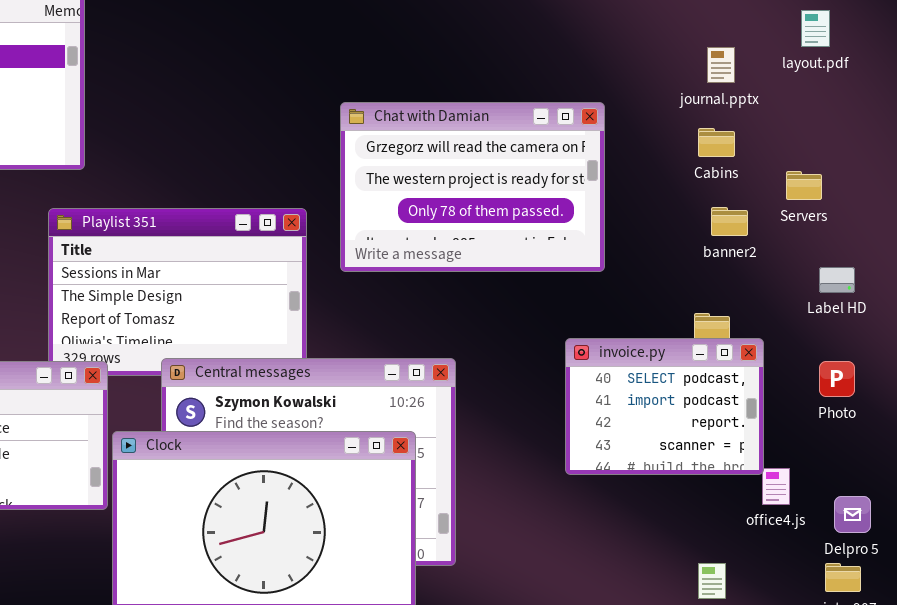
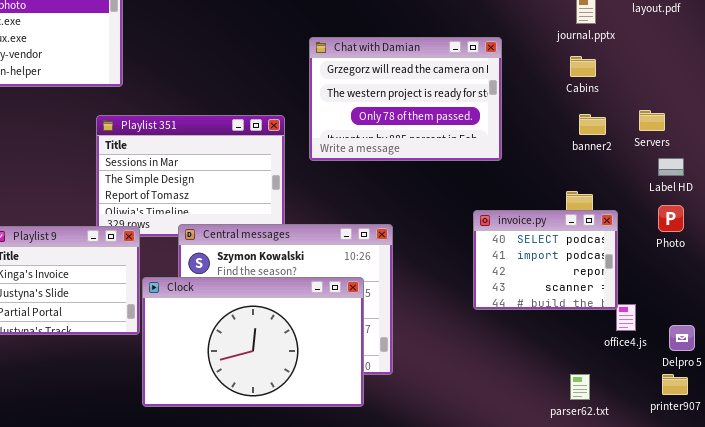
Servers: [786,171,822,200] -> [639,110,665,131], moved
Photo: [819,361,855,397] -> [658,205,684,232], moved

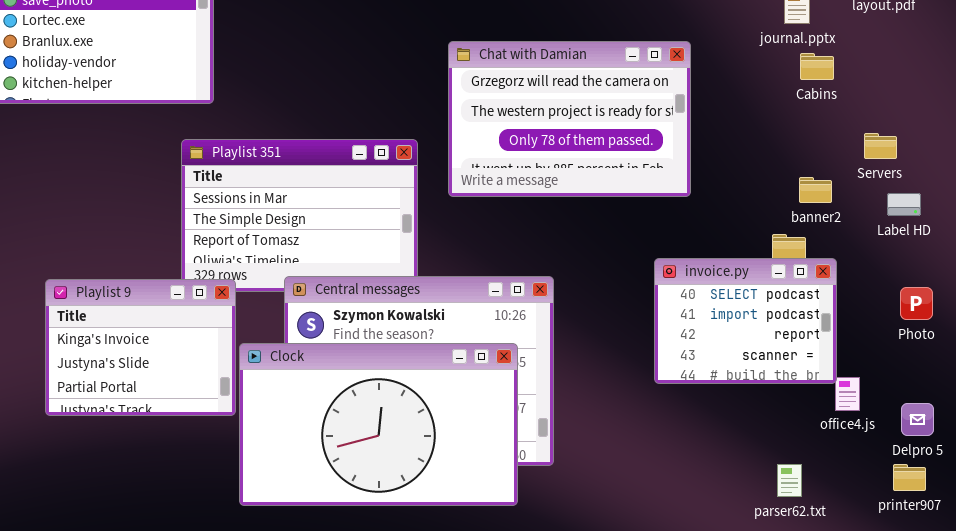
Cabins: [570,56,596,77] -> [800,53,834,80], moved
banner2: [579,114,606,135] -> [799,177,832,203], moved
Photo: [658,205,684,232] -> [900,287,933,320], moved

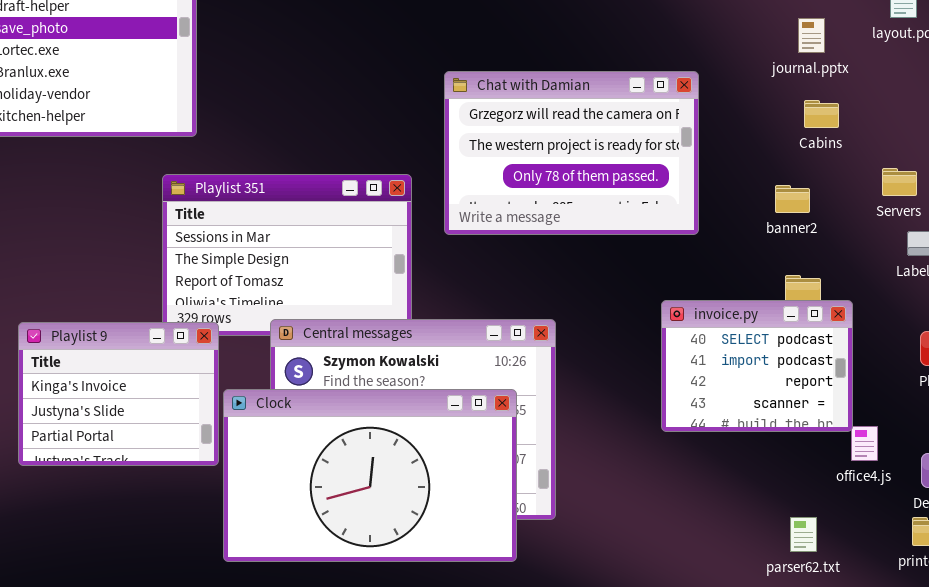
Cabins: [800,53,834,80] -> [804,100,839,128], moved
banner2: [799,177,832,203] -> [775,185,810,213], moved

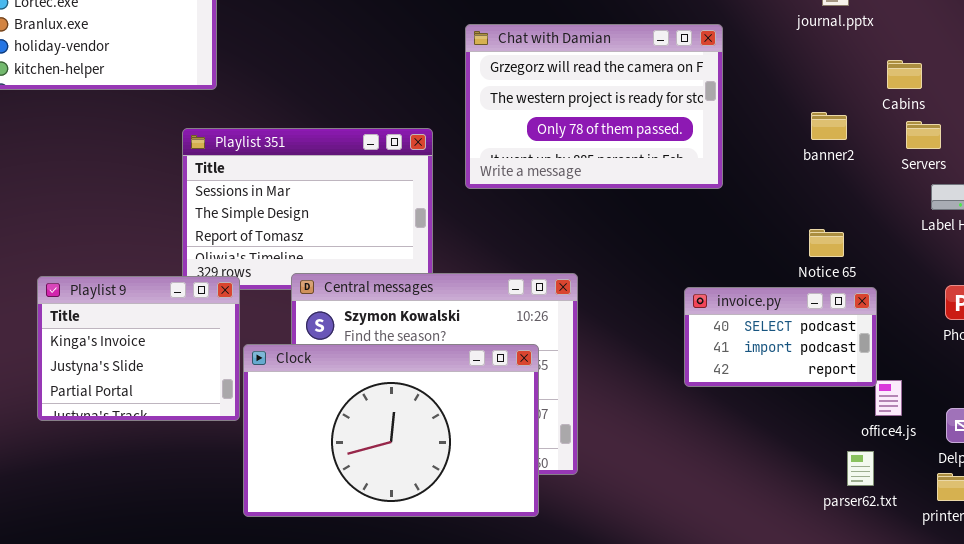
Cabins: [804,100,839,128] -> [887,60,922,89], moved
banner2: [775,185,810,213] -> [811,112,847,140], moved
invoice.py: [661,300,853,432] -> [684,287,877,387], resized
parser62.txt: [790,517,817,552] -> [847,451,874,486], moved

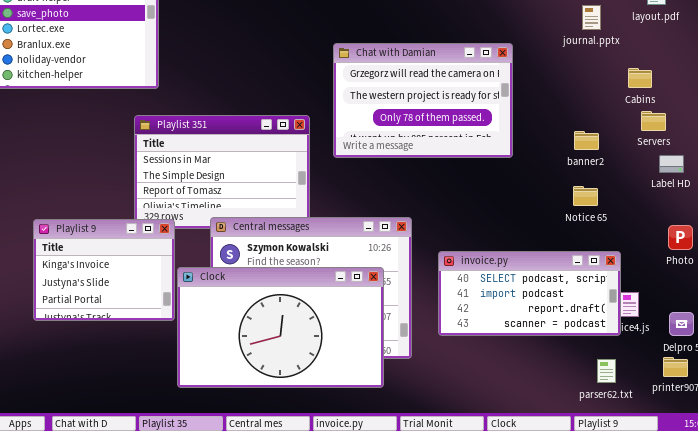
banner2: [811,112,847,140] -> [574,131,599,150], moved
invoice.py: [684,287,877,387] -> [438,251,621,336], moved, resized
parser62.txt: [847,451,874,486] -> [597,359,616,383], moved

